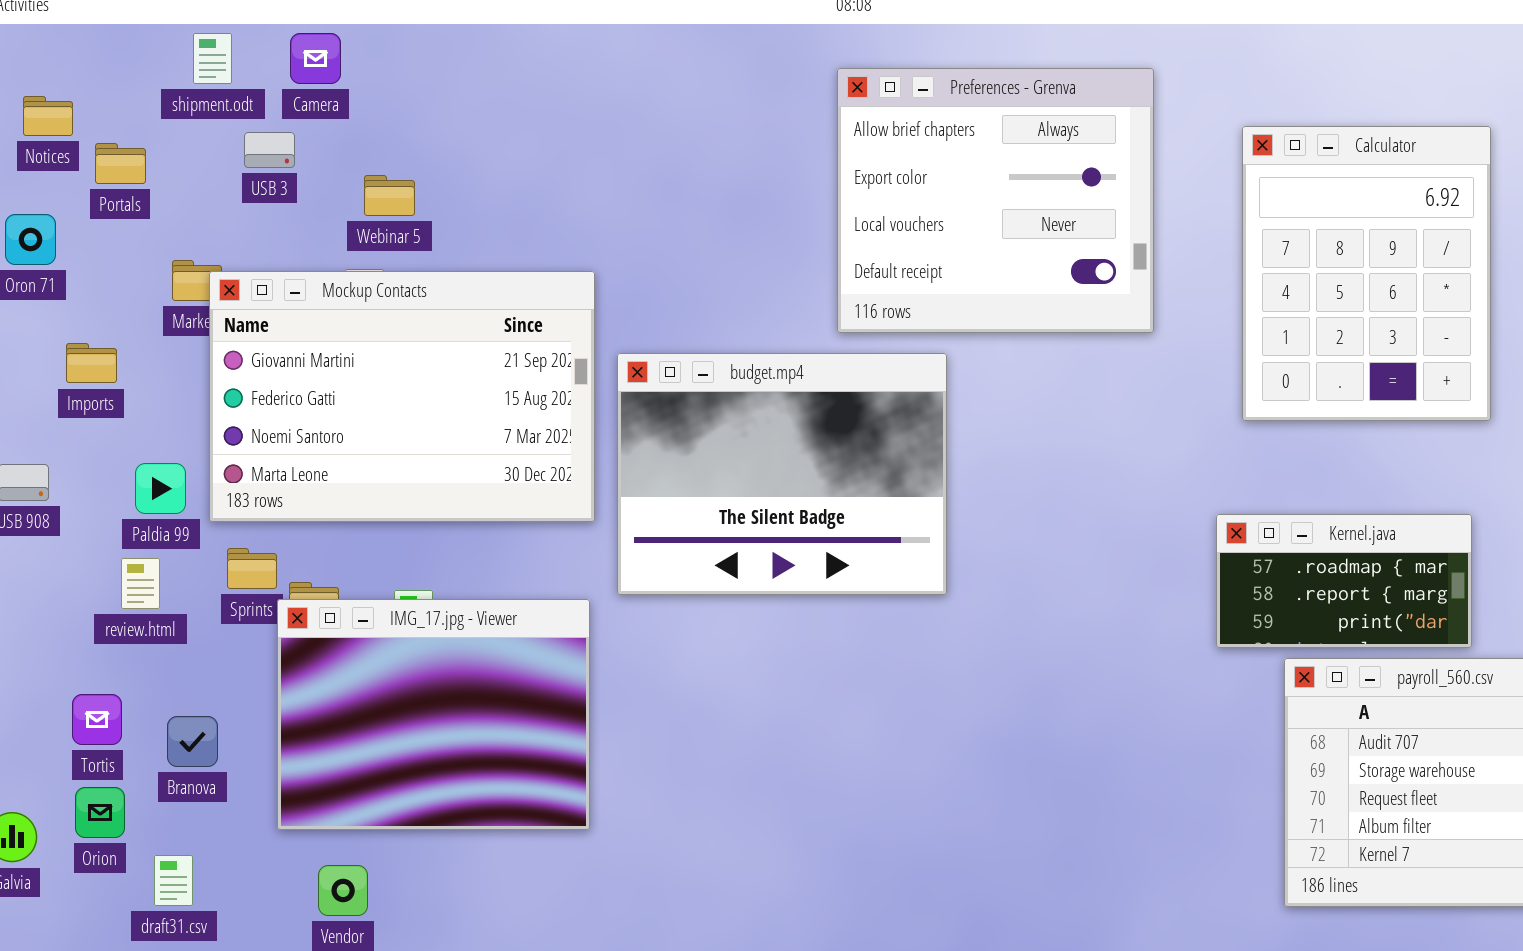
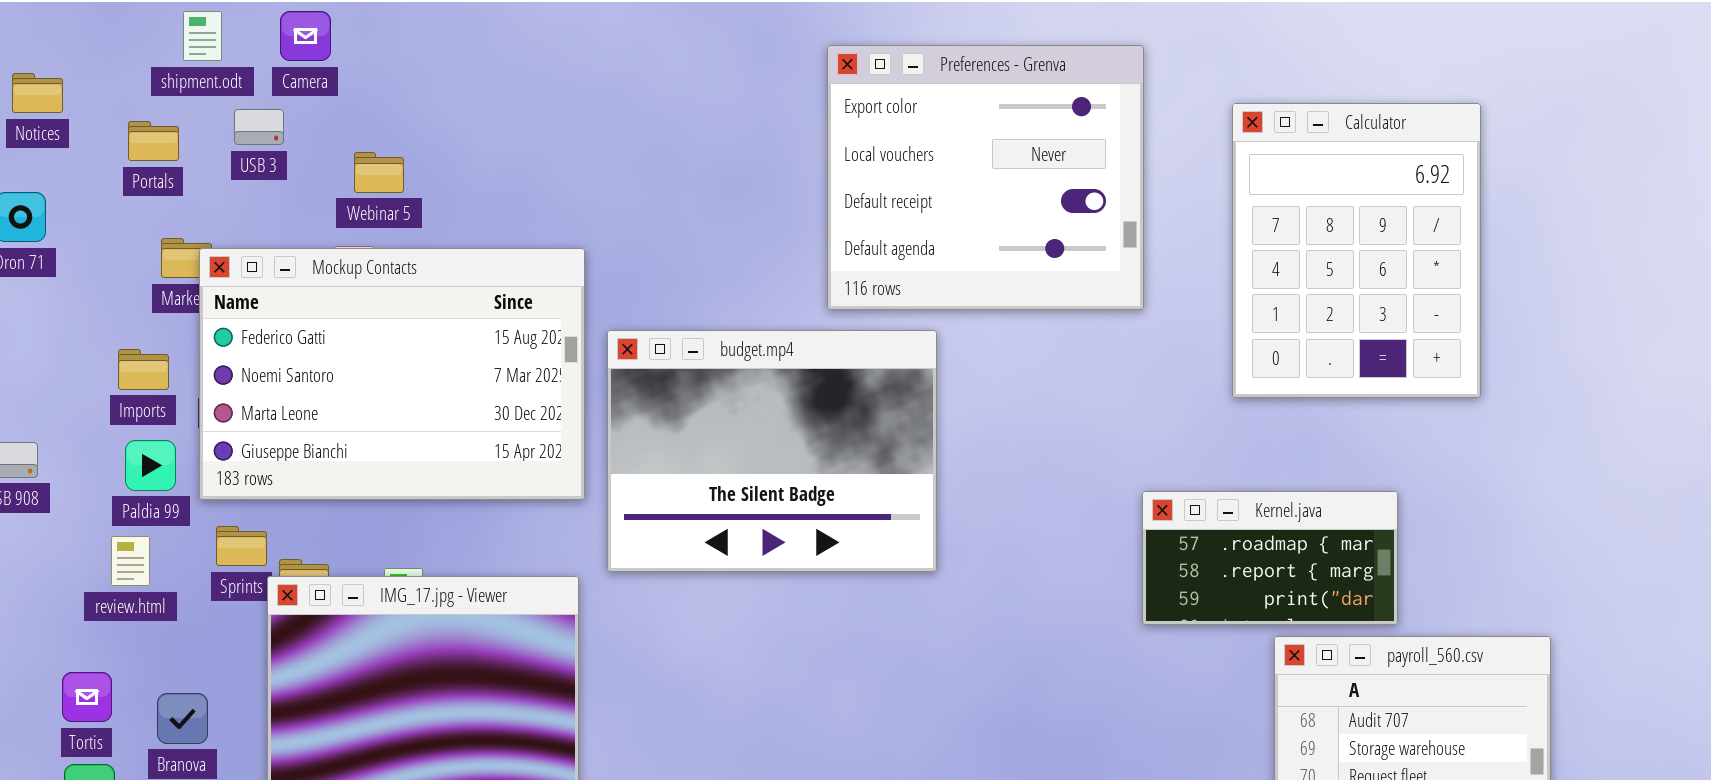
Preferences - Grenva: [837,68,1154,333] -> [827,45,1144,310], scrolled down 1 row
Portals: [95,143,146,184] -> [128,121,179,161], moved
Mockup Contacts: [209,271,595,522] -> [199,248,585,500], scrolled down 1 row
Imports: [66,343,117,383] -> [118,349,169,390], moved
Kernel.java: [1216,514,1472,648] -> [1142,491,1398,625], moved

